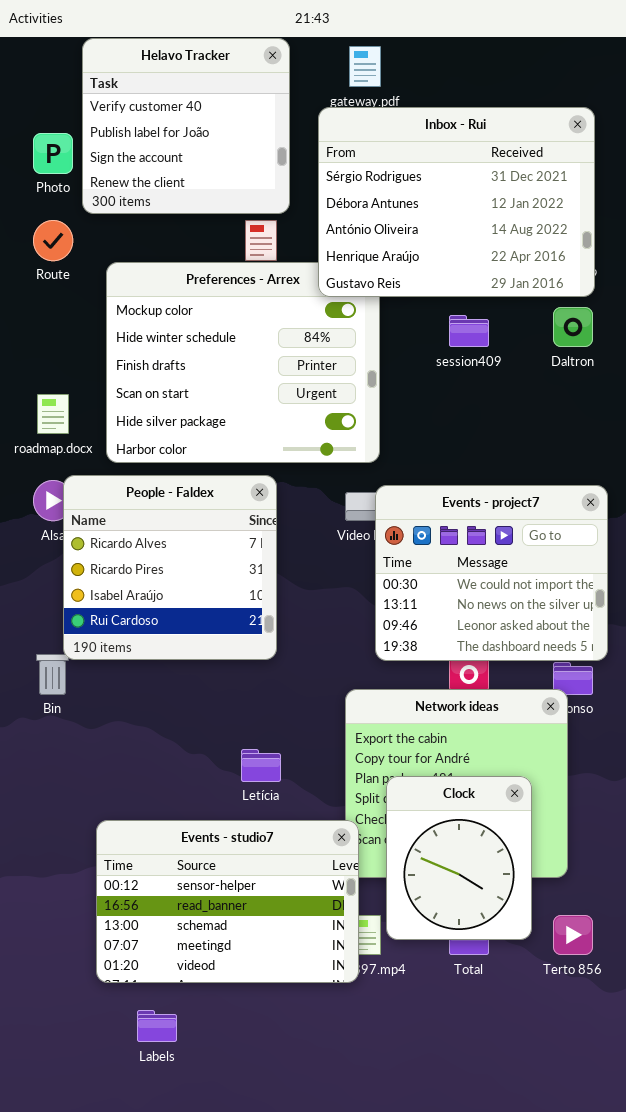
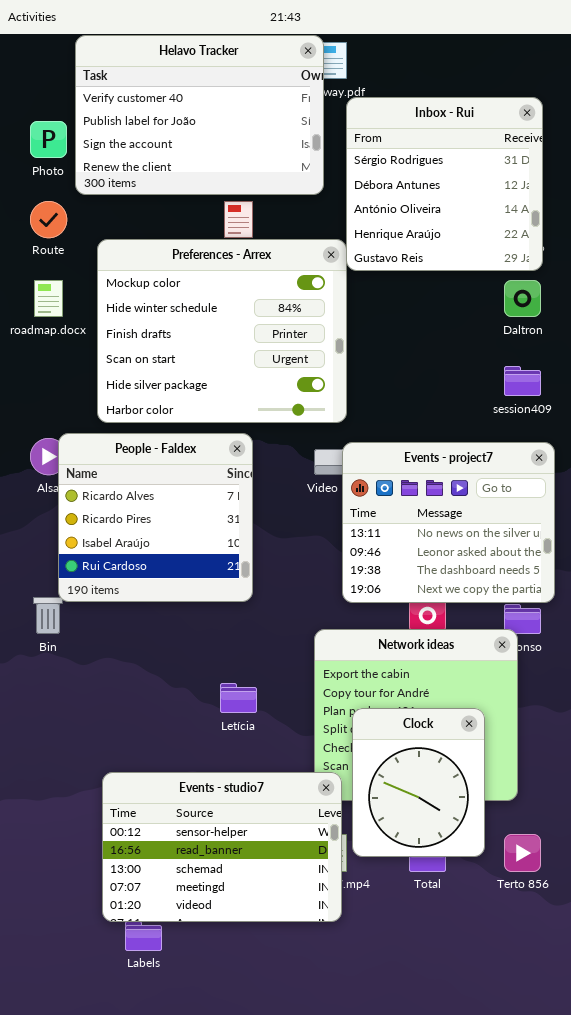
Helavo Tracker: [82,38,290,214] -> [75,35,324,195], resized
Inbox - Rui: [318,107,595,297] -> [346,97,543,271], resized
session409: [449,315,489,347] -> [504,366,541,396], moved
roadmap.docx: [37,394,69,434] -> [34,280,63,317], moved
Events - project7: [375,485,608,661] -> [342,442,555,603], scrolled down 1 row
Events - studio7: [96,820,359,983] -> [102,772,342,922], moved

